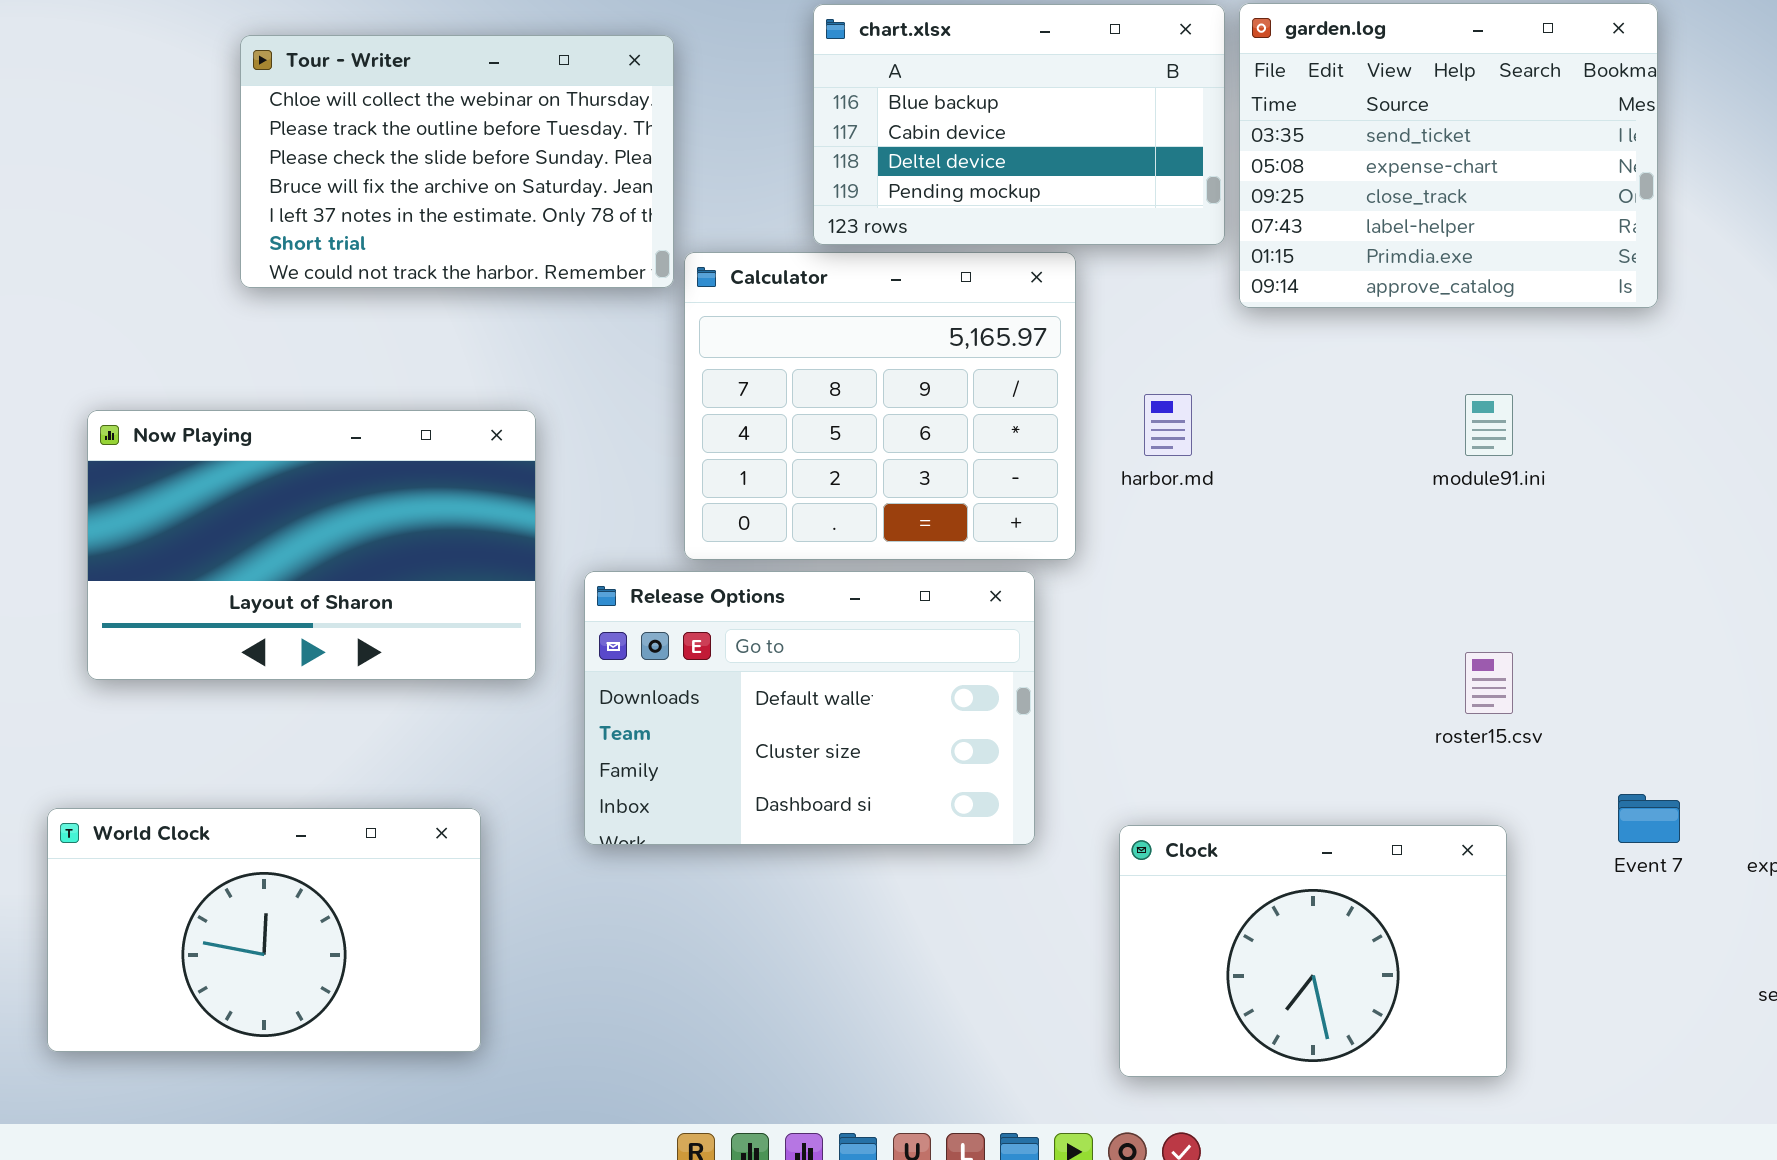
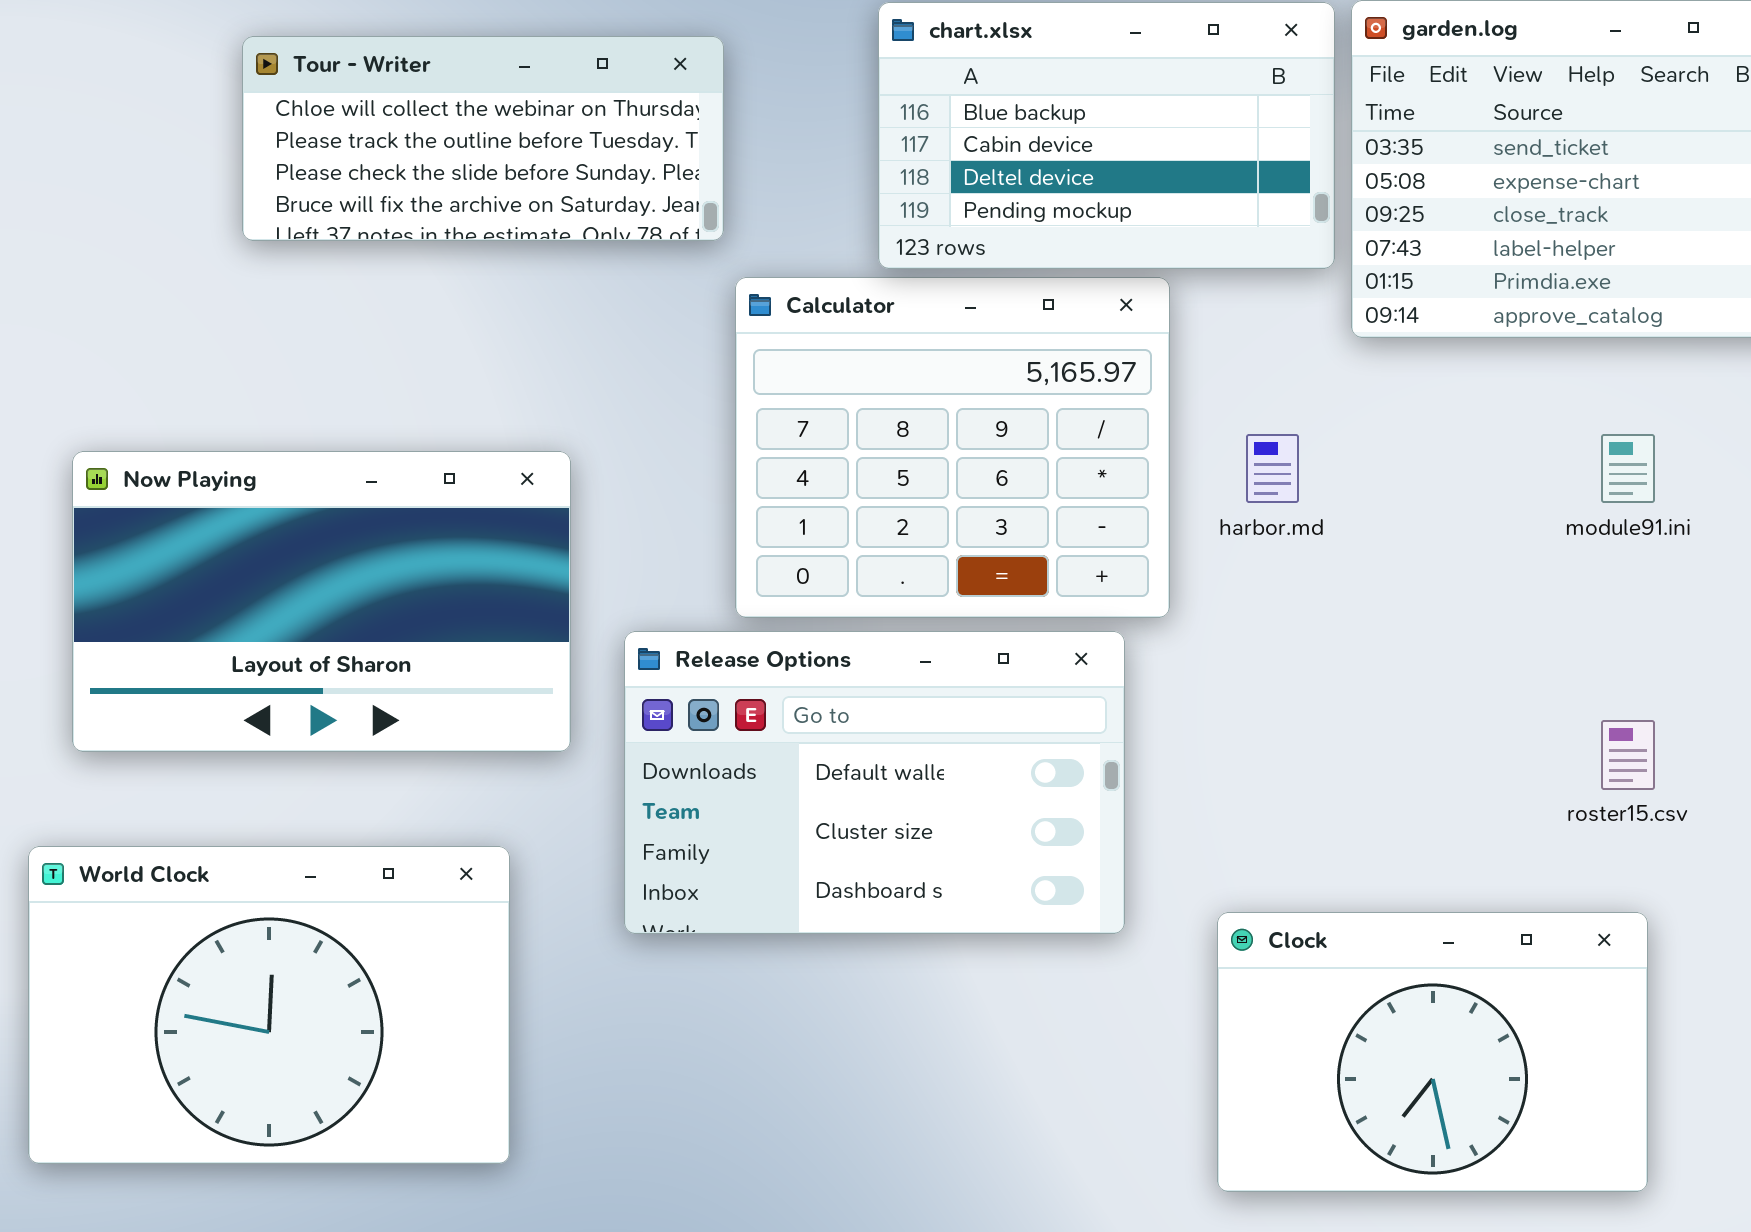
Tour - Writer: [240,35,674,288] -> [242,36,724,241], resized
World Clock: [47,808,481,1052] -> [28,846,510,1164], resized

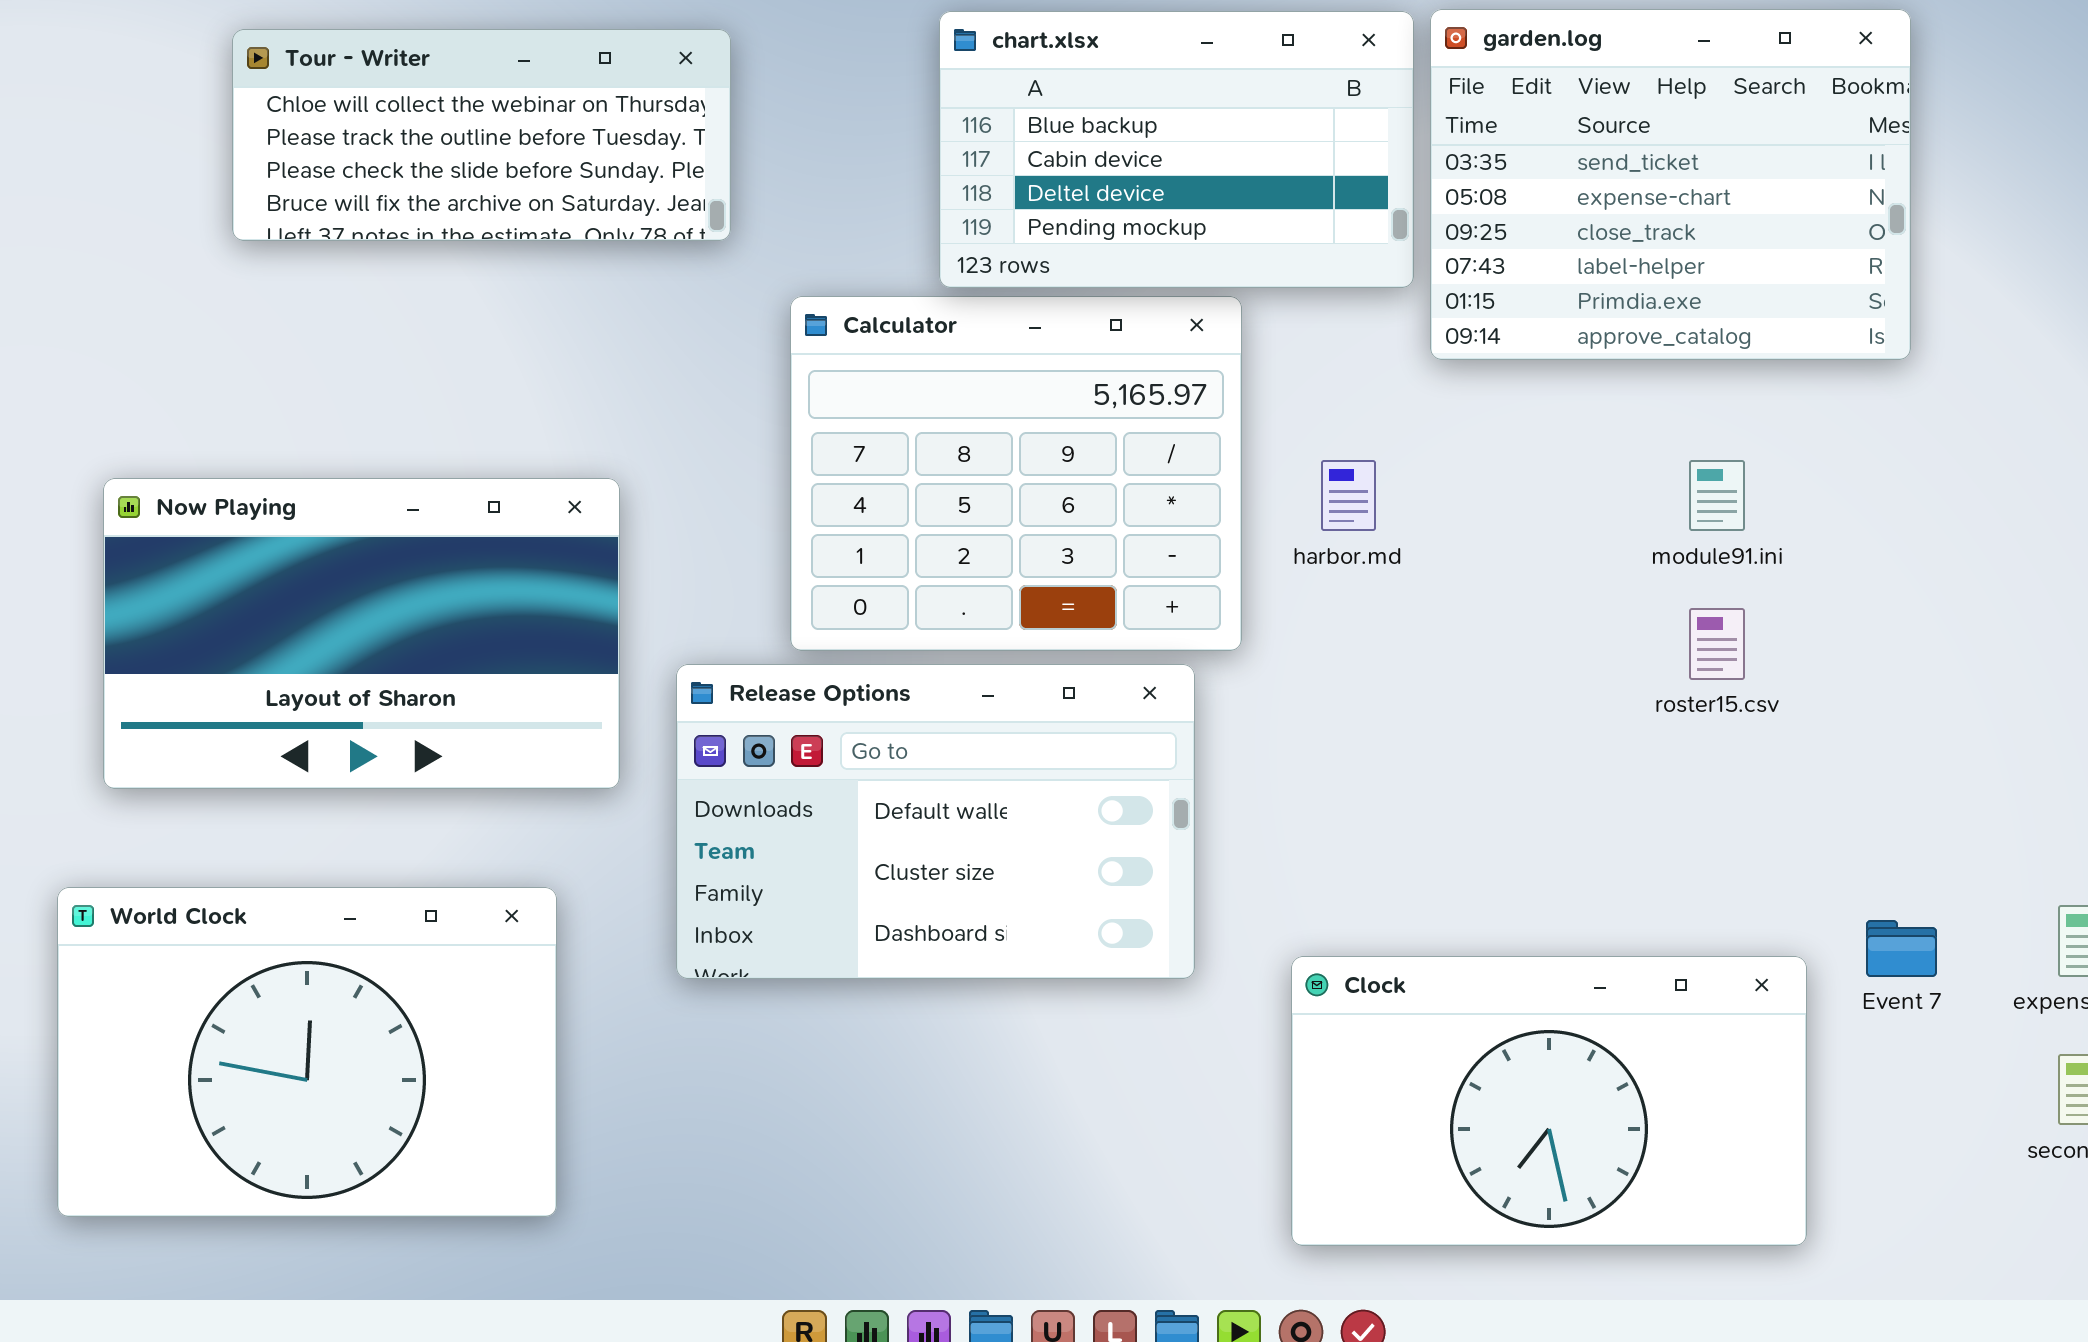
Tour - Writer: [242,36,724,241] -> [232,29,731,241], moved
roster15.csv: [1601,720,1655,790] -> [1689,608,1745,680], moved
Clock: [1217,912,1648,1192] -> [1291,956,1807,1246], resized

